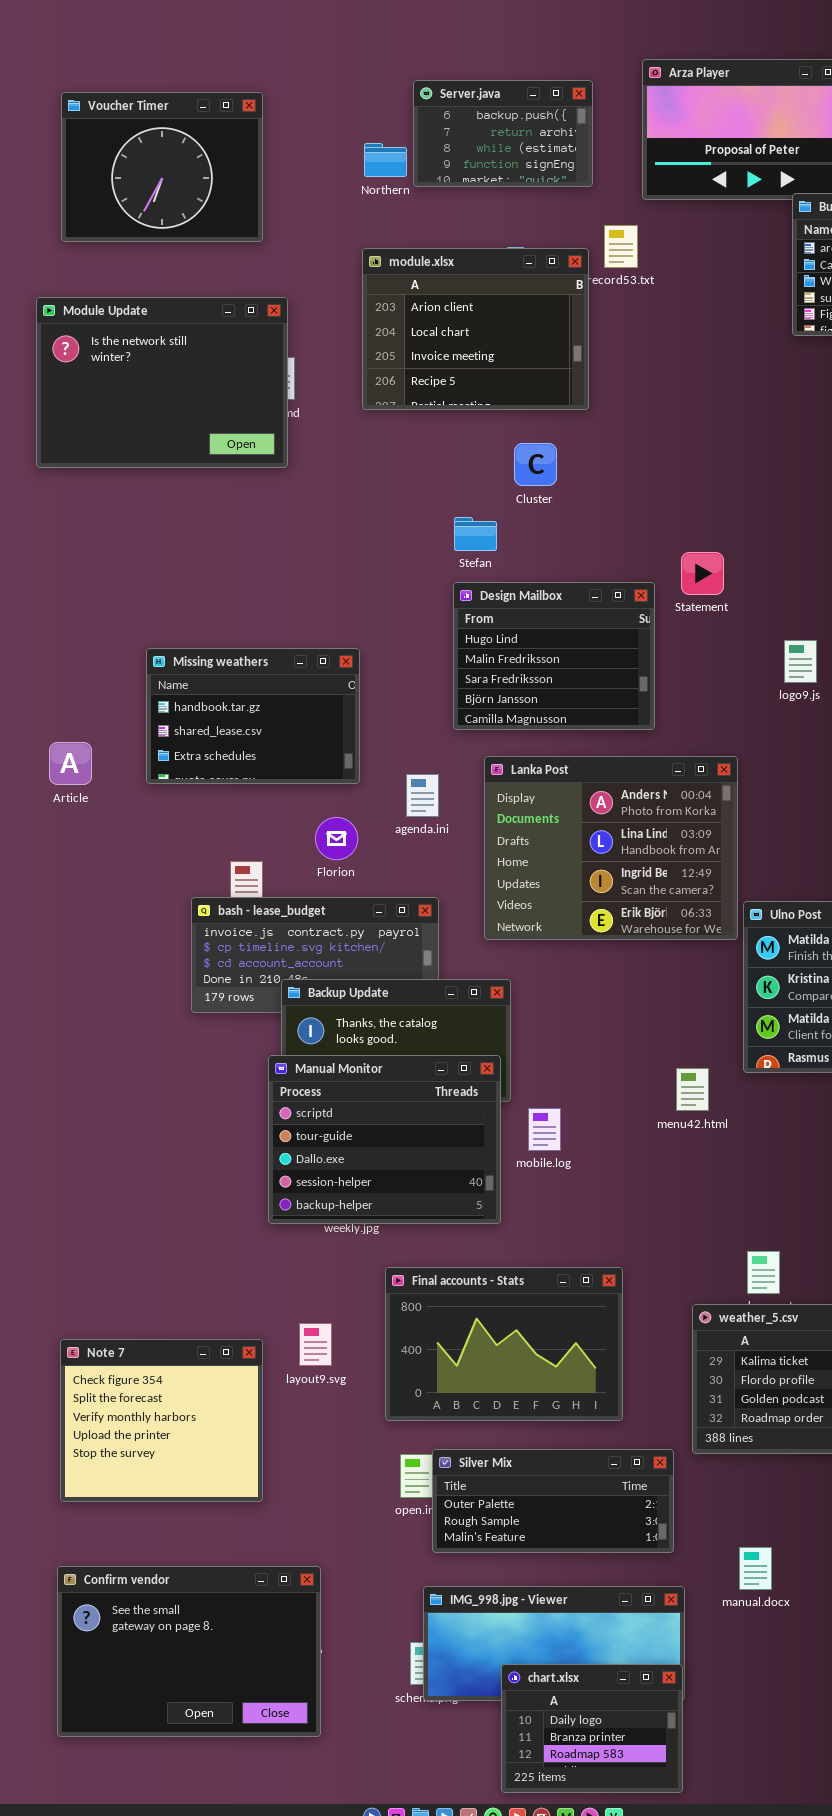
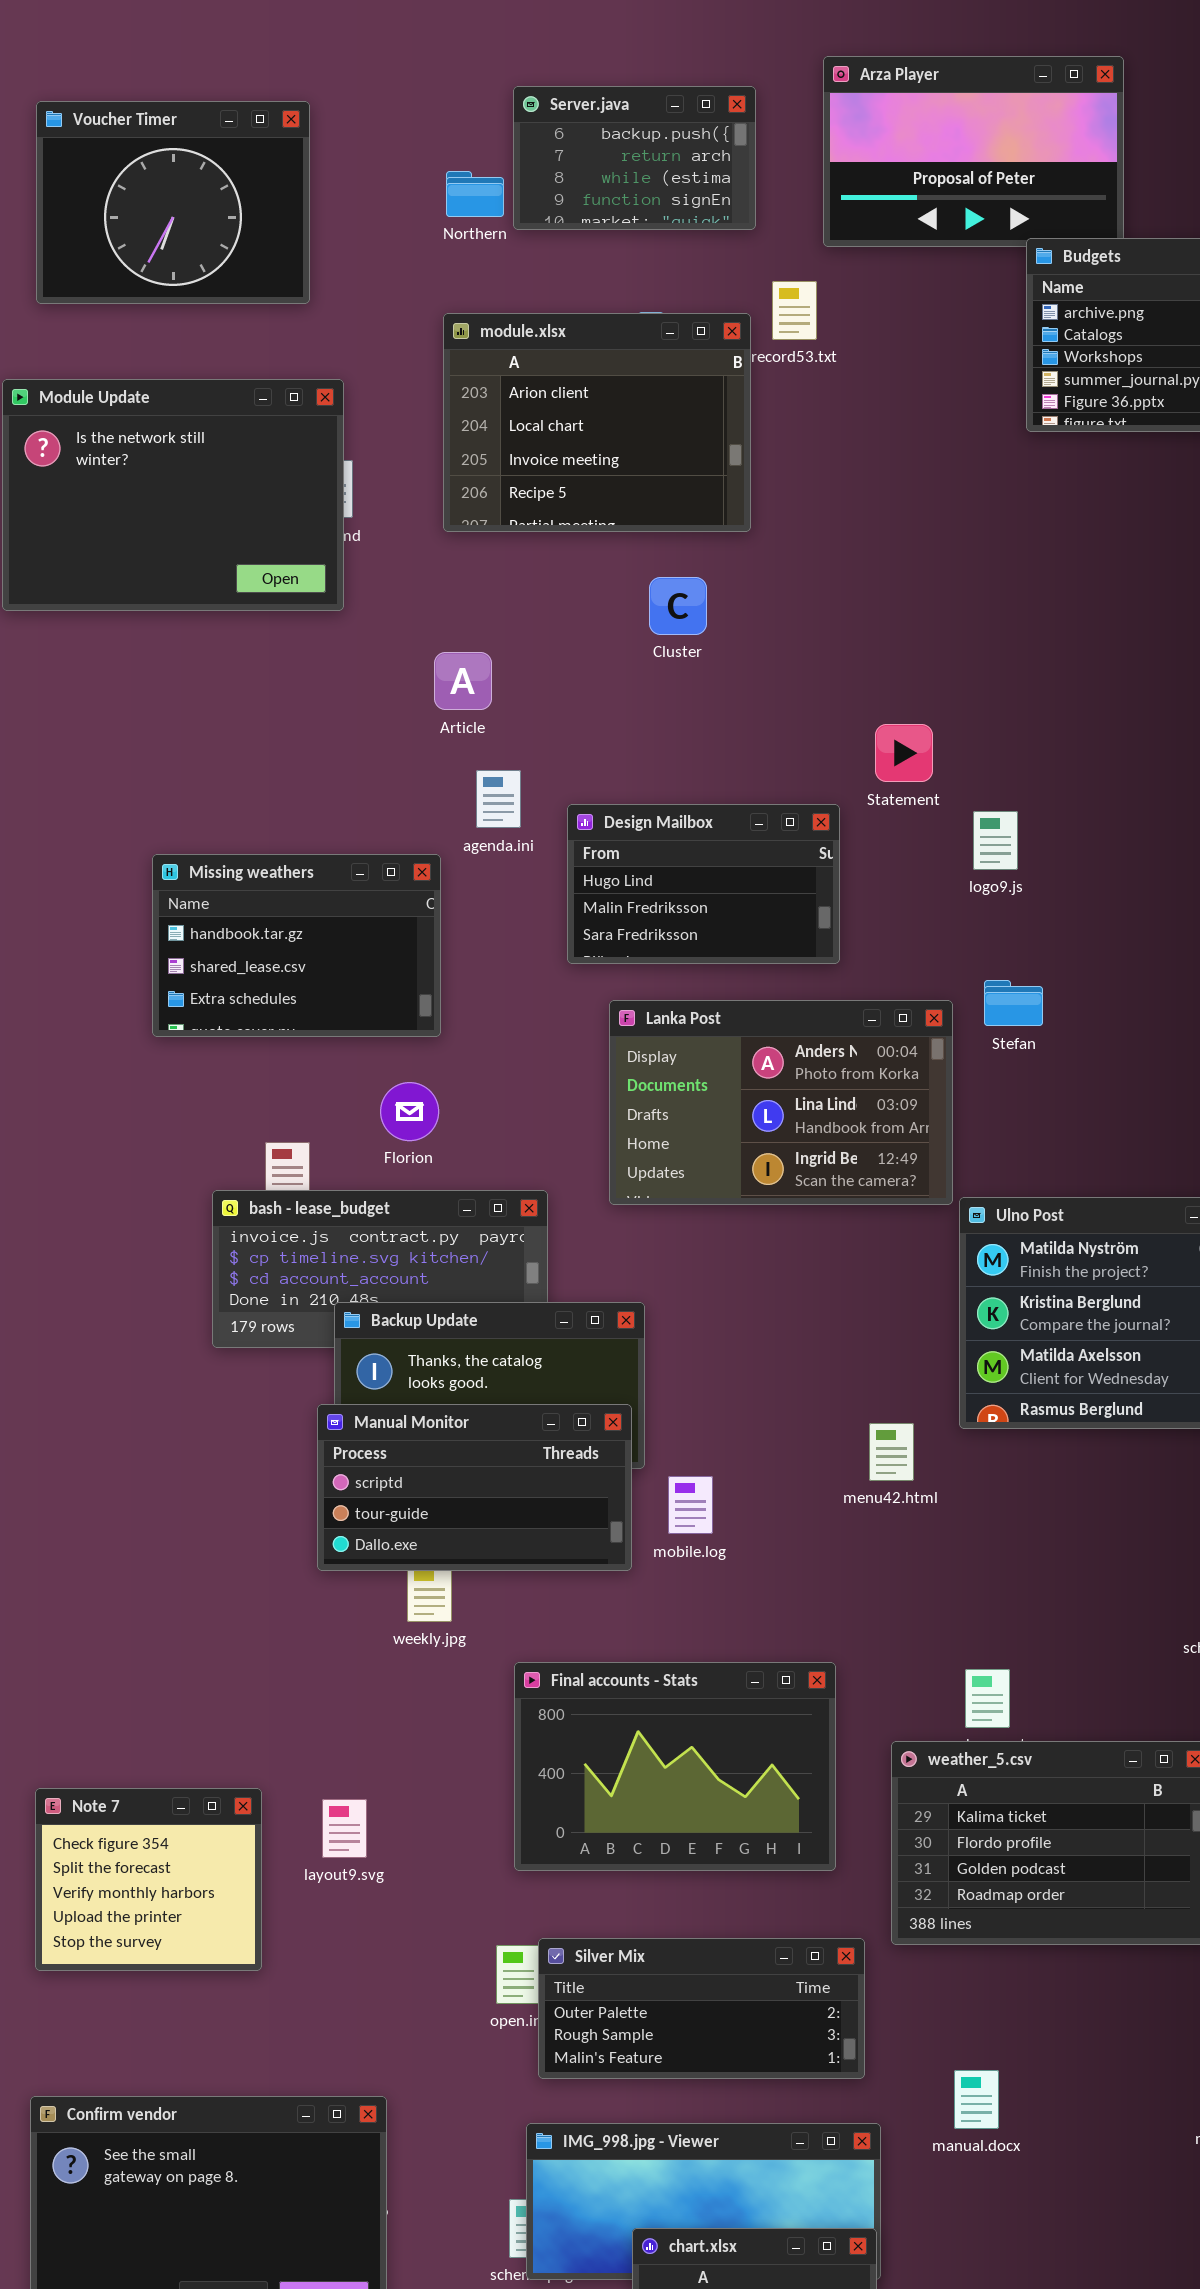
Stefan: [454,517,497,551] -> [984,980,1043,1026], moved
Design Mailbox: [453,582,655,730] -> [567,804,840,964], resized
logo9.js: [784,640,817,683] -> [973,811,1018,870], moved
Article: [49,742,92,785] -> [434,652,492,710], moved
Lanka Post: [484,756,738,940] -> [609,1000,953,1205], resized
agenda.ini: [406,774,439,817] -> [476,770,521,828], moved
Manual Monitor: [268,1055,501,1224] -> [317,1404,632,1571], resized
Final accounts - Stats: [385,1267,623,1421] -> [514,1662,836,1871], moved
layout9.svg: [299,1323,332,1366] -> [322,1799,367,1858], moved
Note 7: [60,1339,263,1502] -> [35,1788,262,1971], resized

